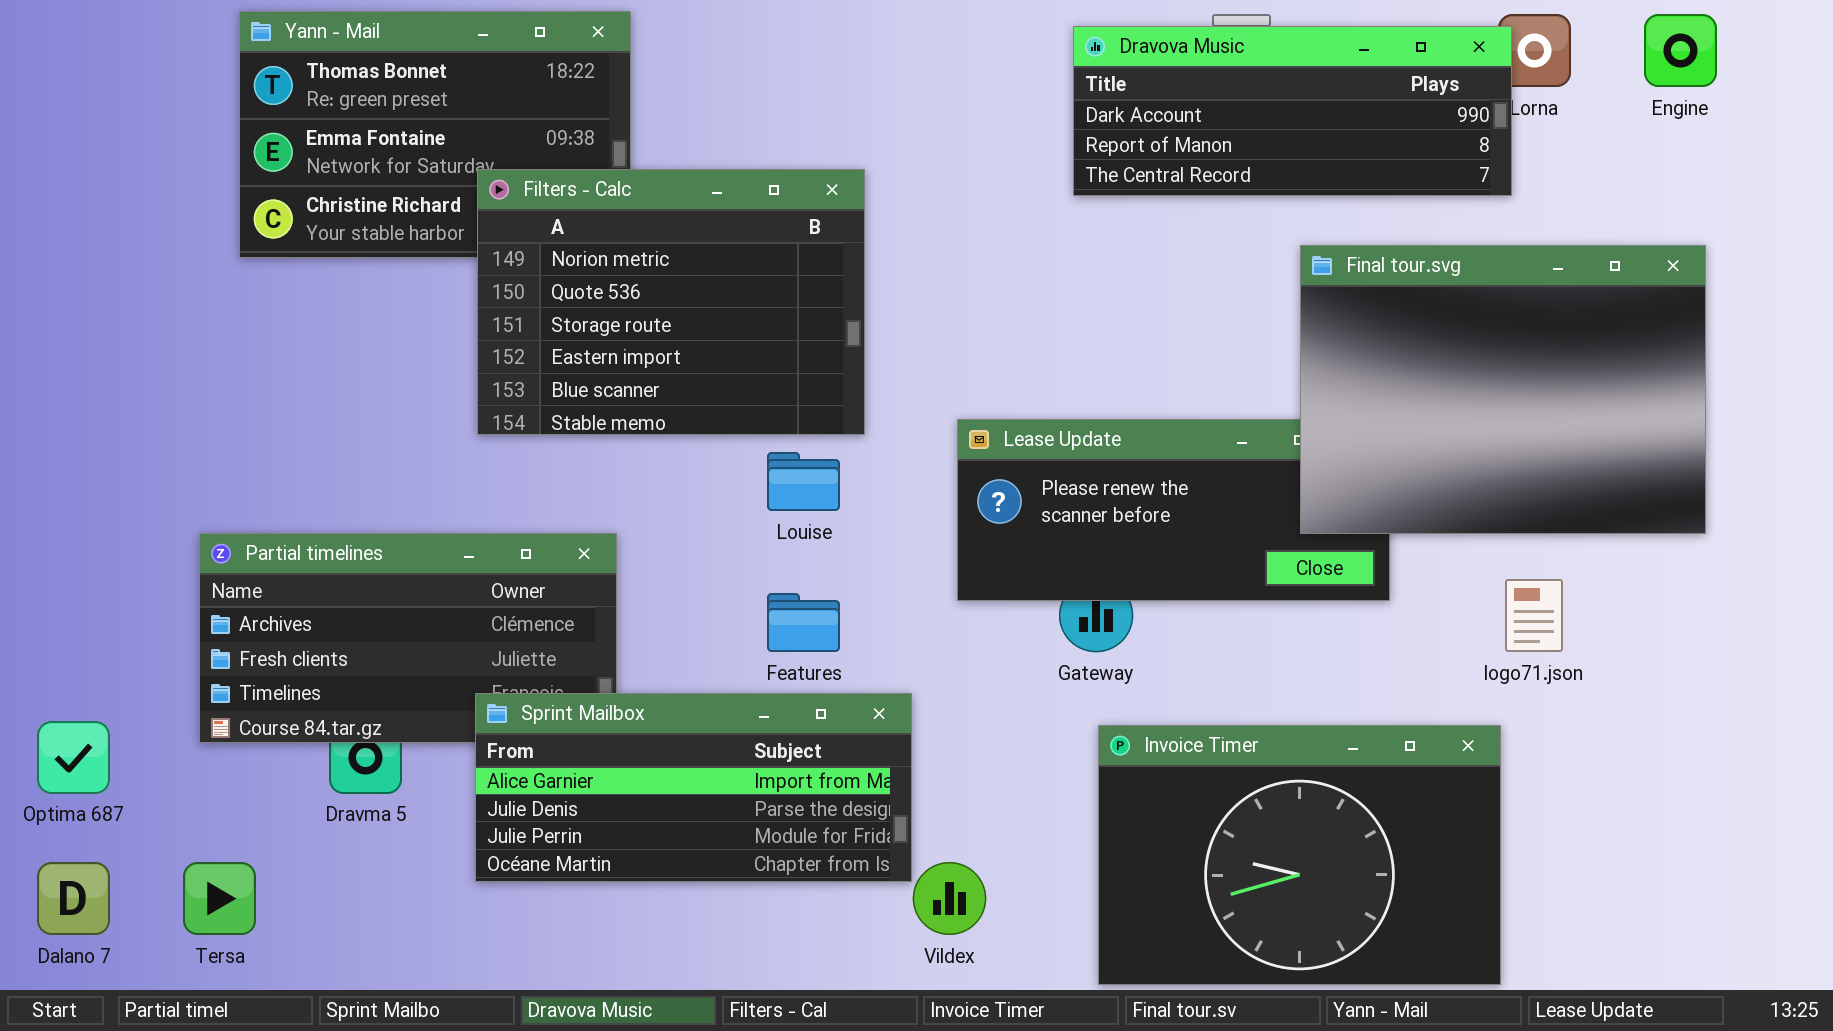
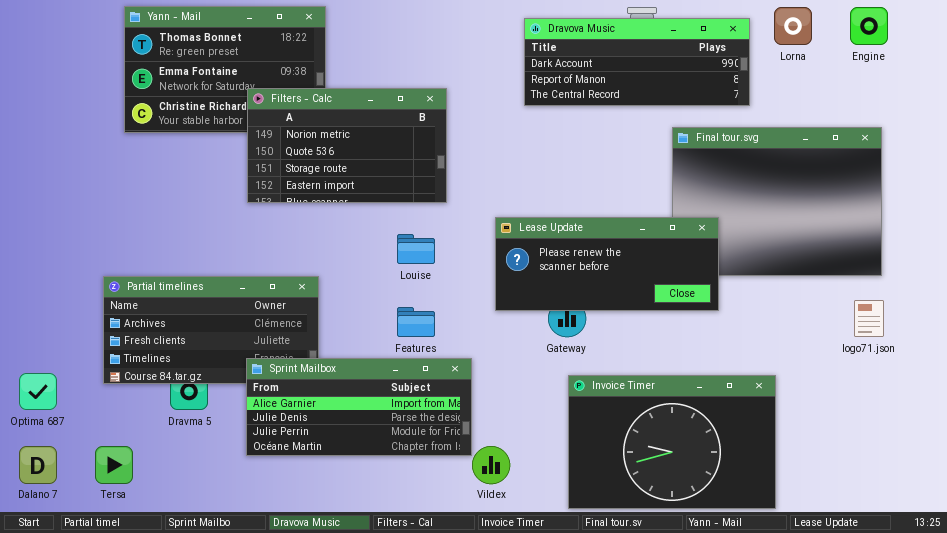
Dravova Music: [1073,26,1512,196] -> [524,18,750,106], moved
Filters - Calc: [477,169,865,435] -> [247,88,447,203], resized
Lease Update: [957,419,1390,601] -> [495,217,719,311], raised
logo71.json: [1505,579,1563,652] -> [854,300,884,337], moved

